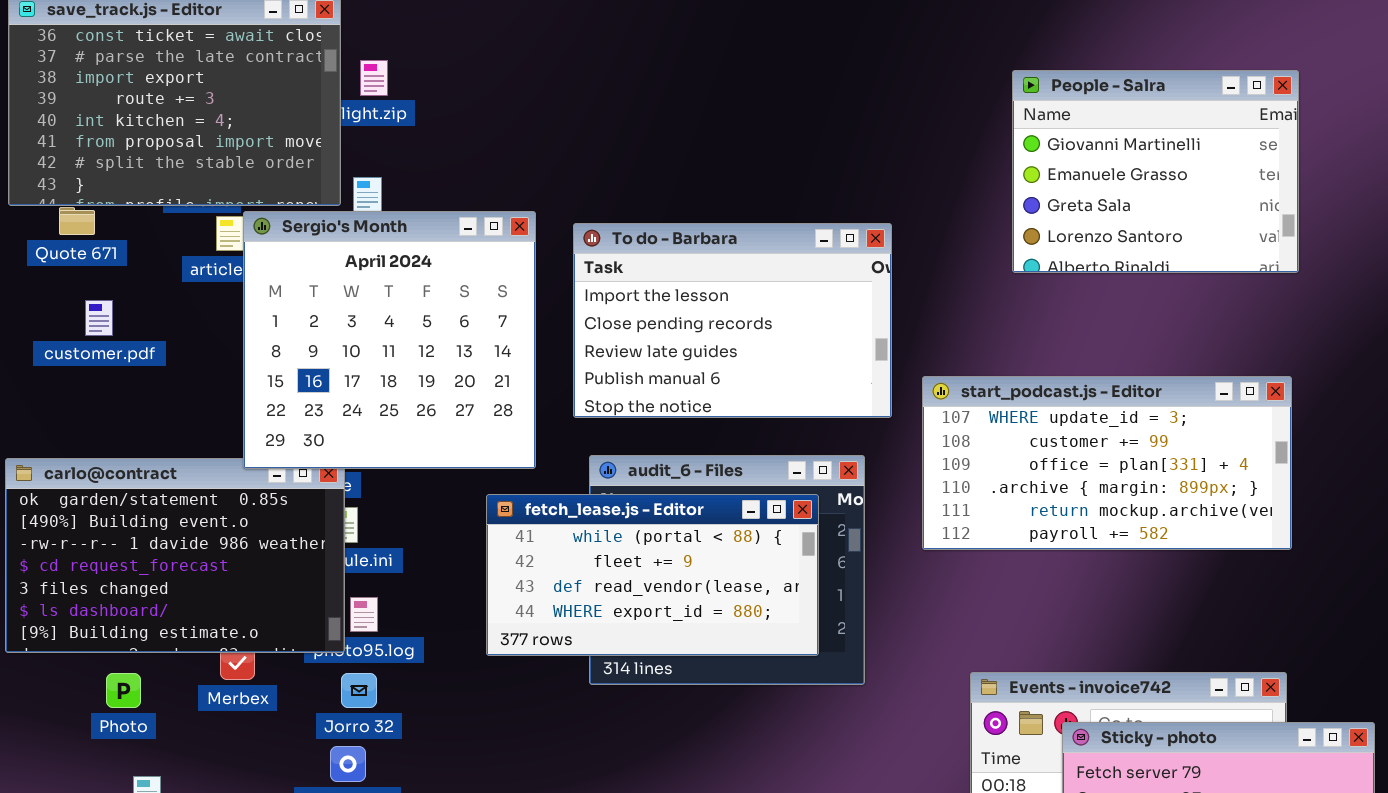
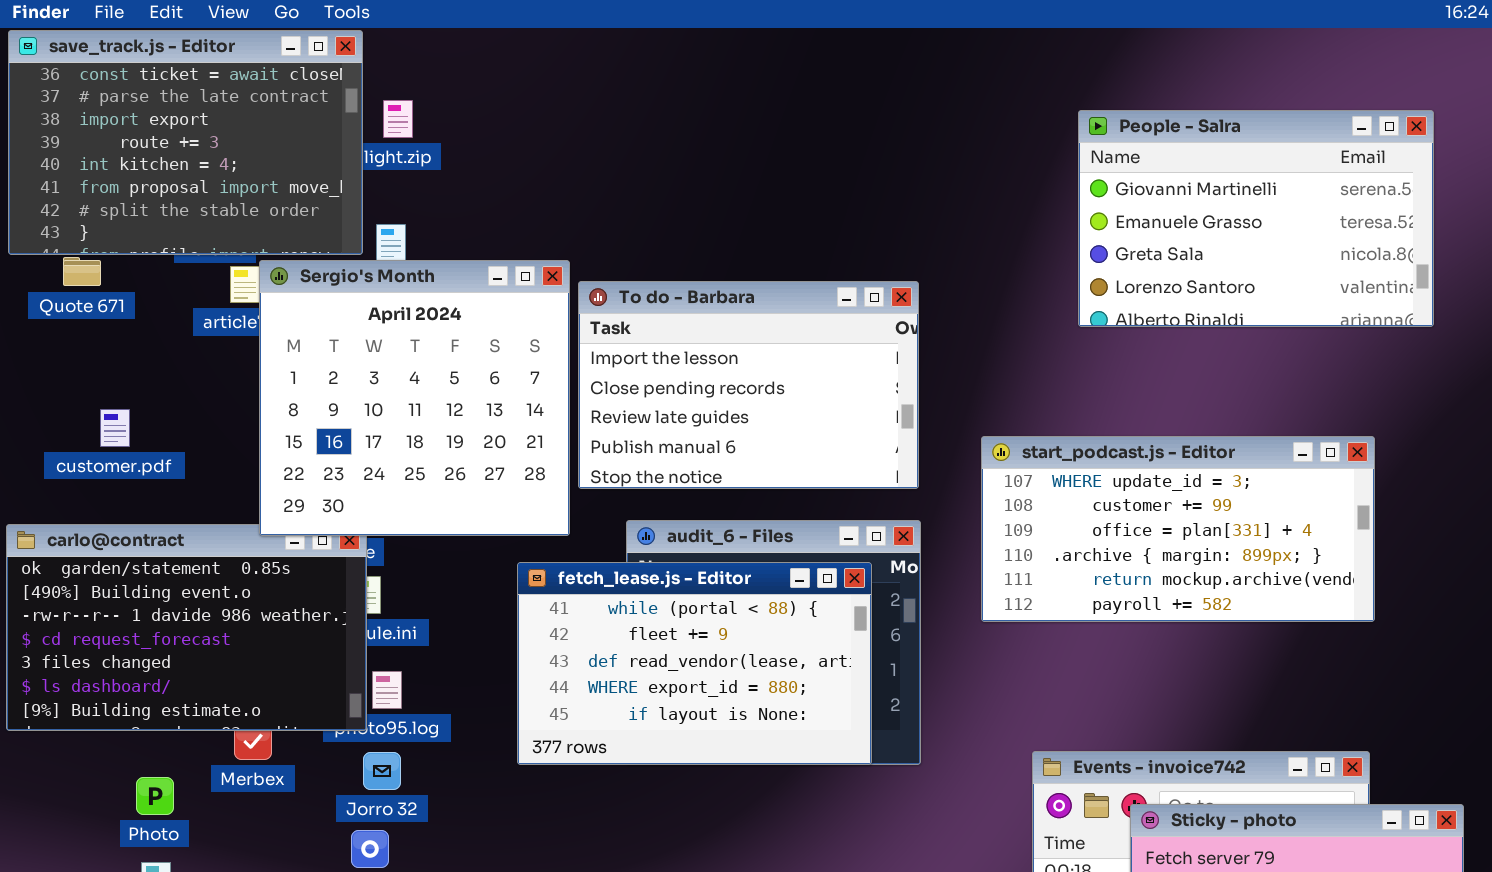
People - Salra: [1012,70,1299,273] -> [1078,110,1434,327], resized
To do - Barbara: [573,223,892,418] -> [578,281,919,489], moved
customer.pdf: [85,300,113,336] -> [100,409,130,447], moved
fetch_lease.js - Editor: [486,494,819,656] -> [517,562,872,765], resized
Photo: [106,673,141,708] -> [136,777,174,815], moved

